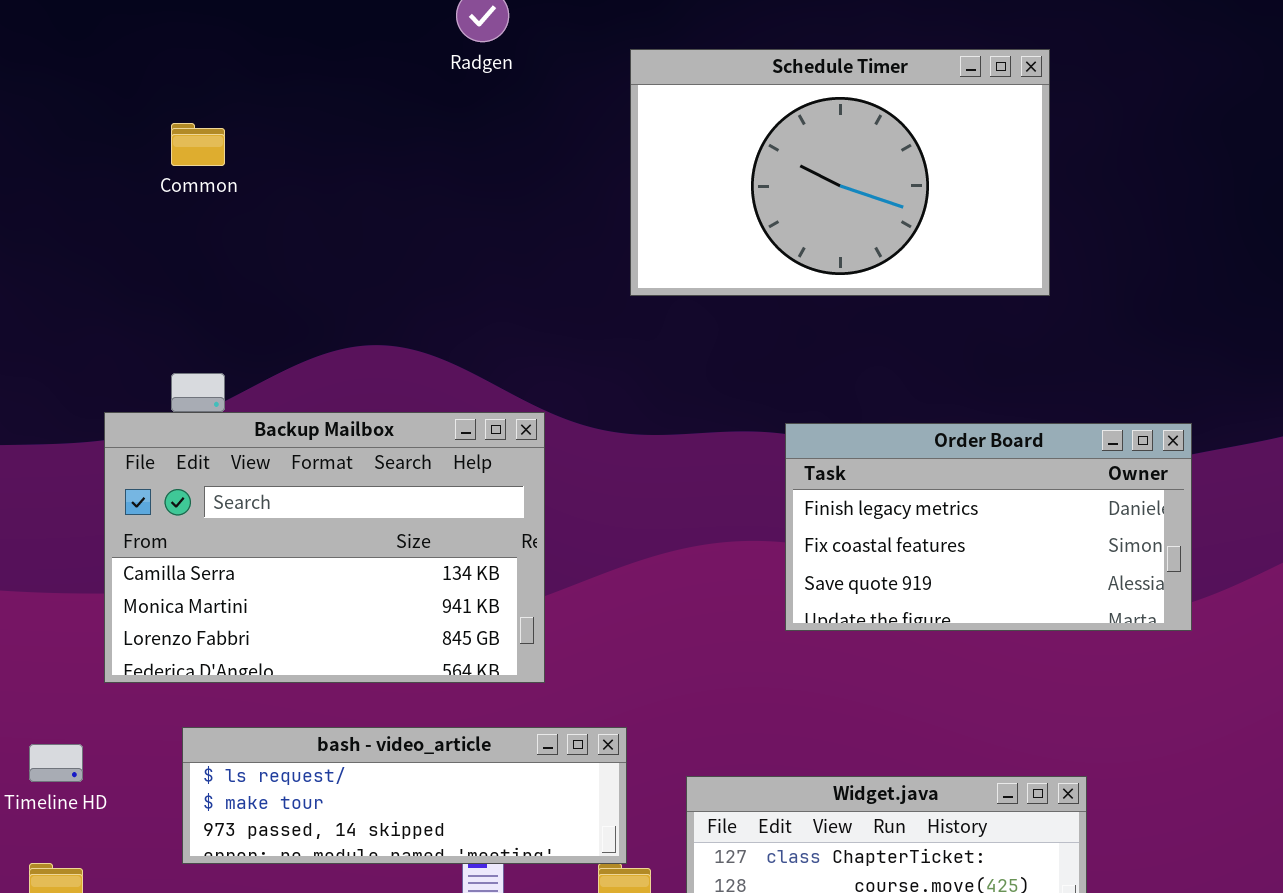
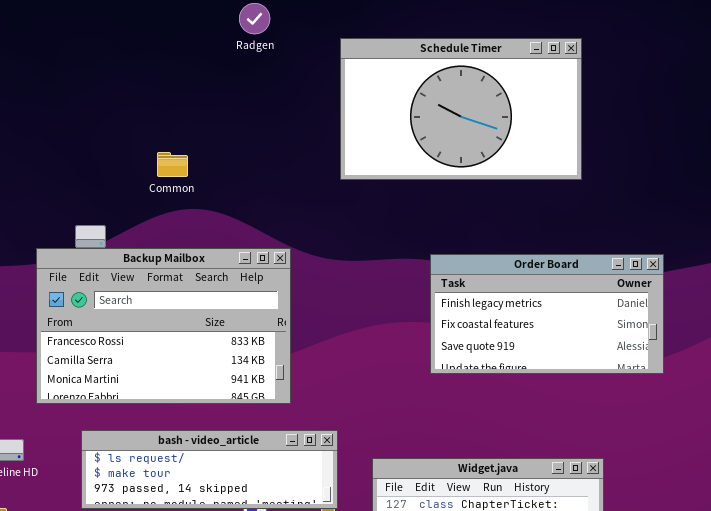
Common: [171,123,225,166] -> [157,152,188,177], moved
Backup Mailbox: [104,412,545,683] -> [36,248,291,404], scrolled up 1 row

